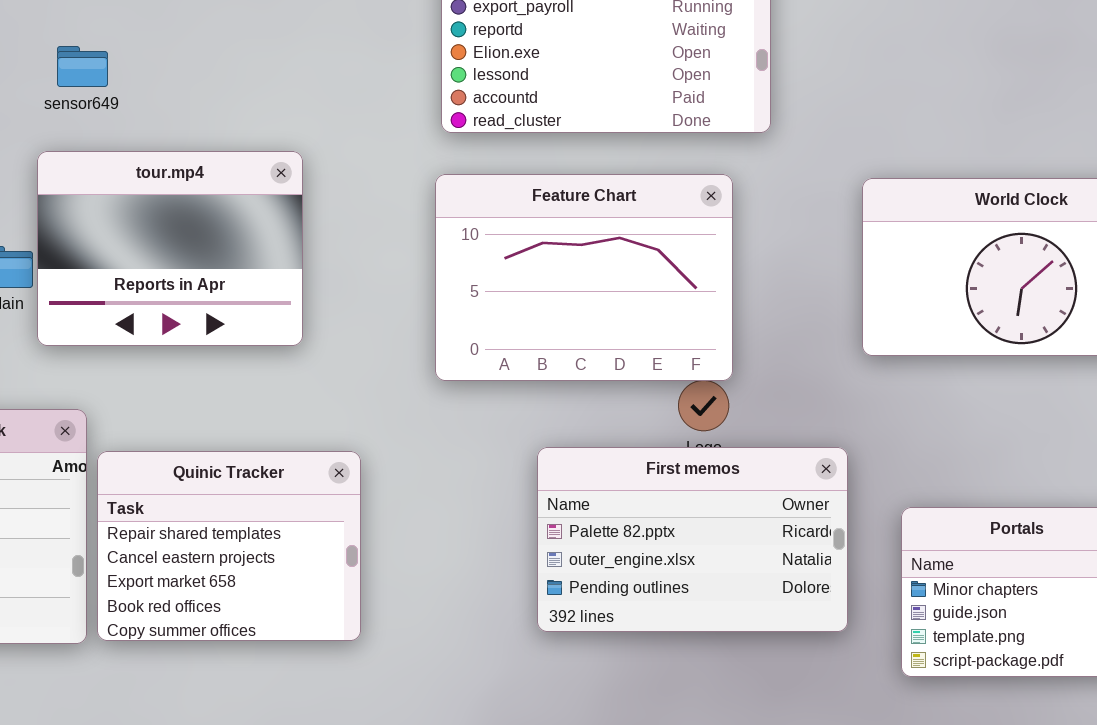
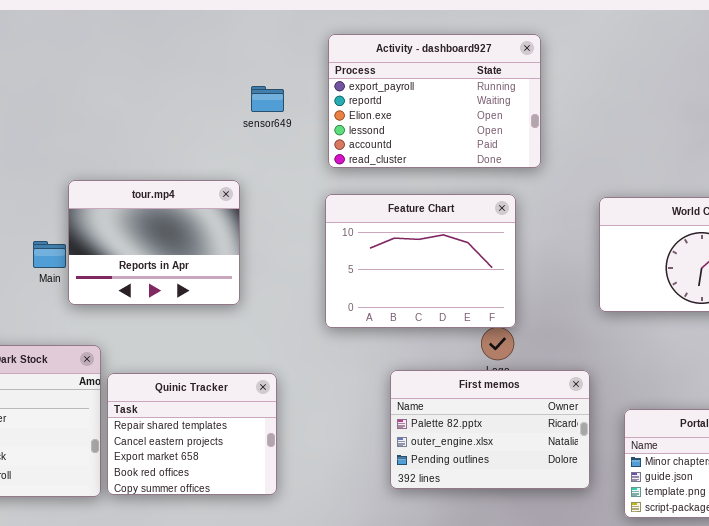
sensor649: [57,46,108,87] -> [251,86,284,112], moved

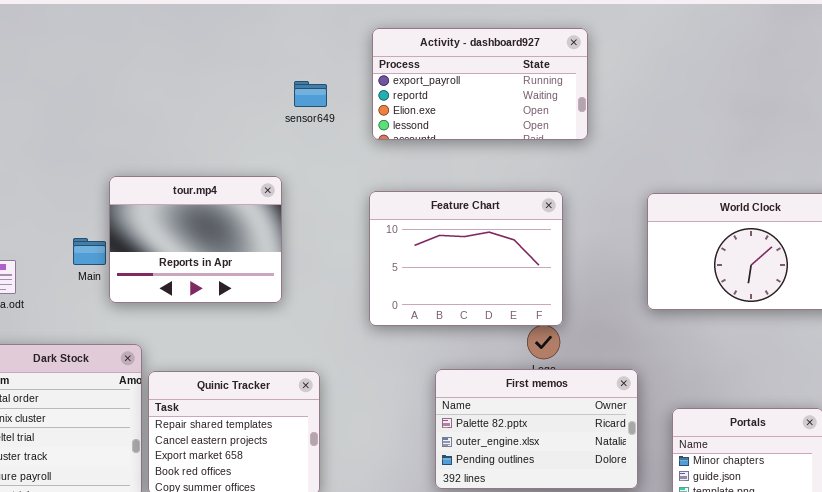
Activity - dashboard927: [328,34,541,168] -> [372,28,588,140], resized

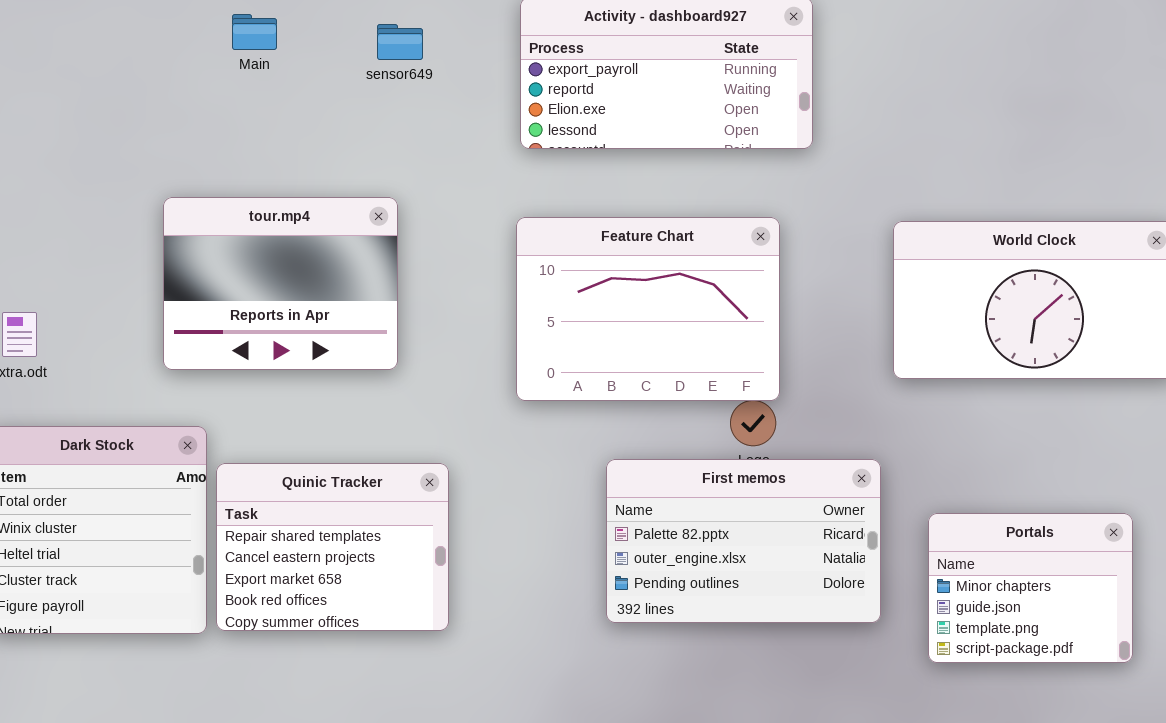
sensor649: [294,81,327,107] -> [377,24,423,60], moved
Main: [73,238,106,265] -> [232,14,277,50], moved

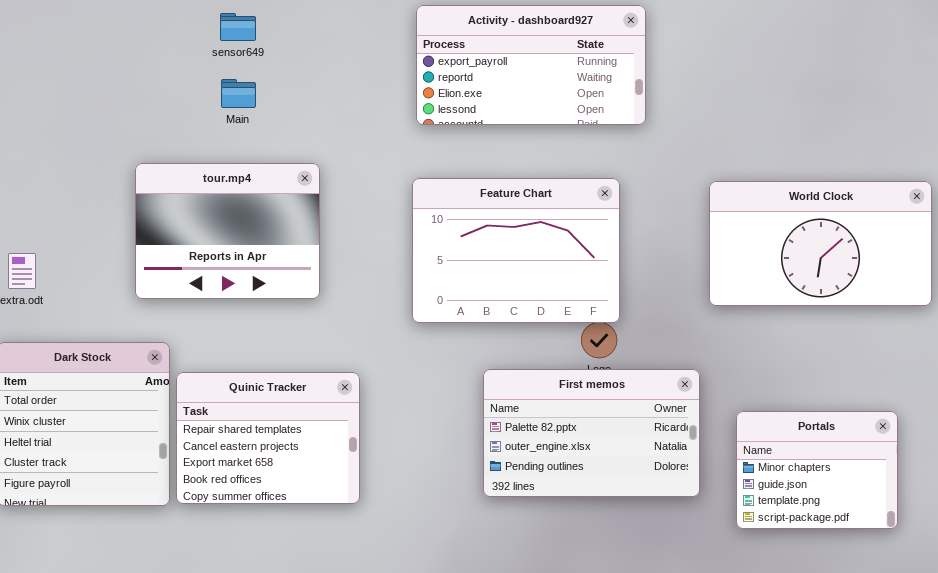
Main: [232,14,277,50] -> [221,79,256,108], moved
sensor649: [377,24,423,60] -> [220,13,256,41], moved

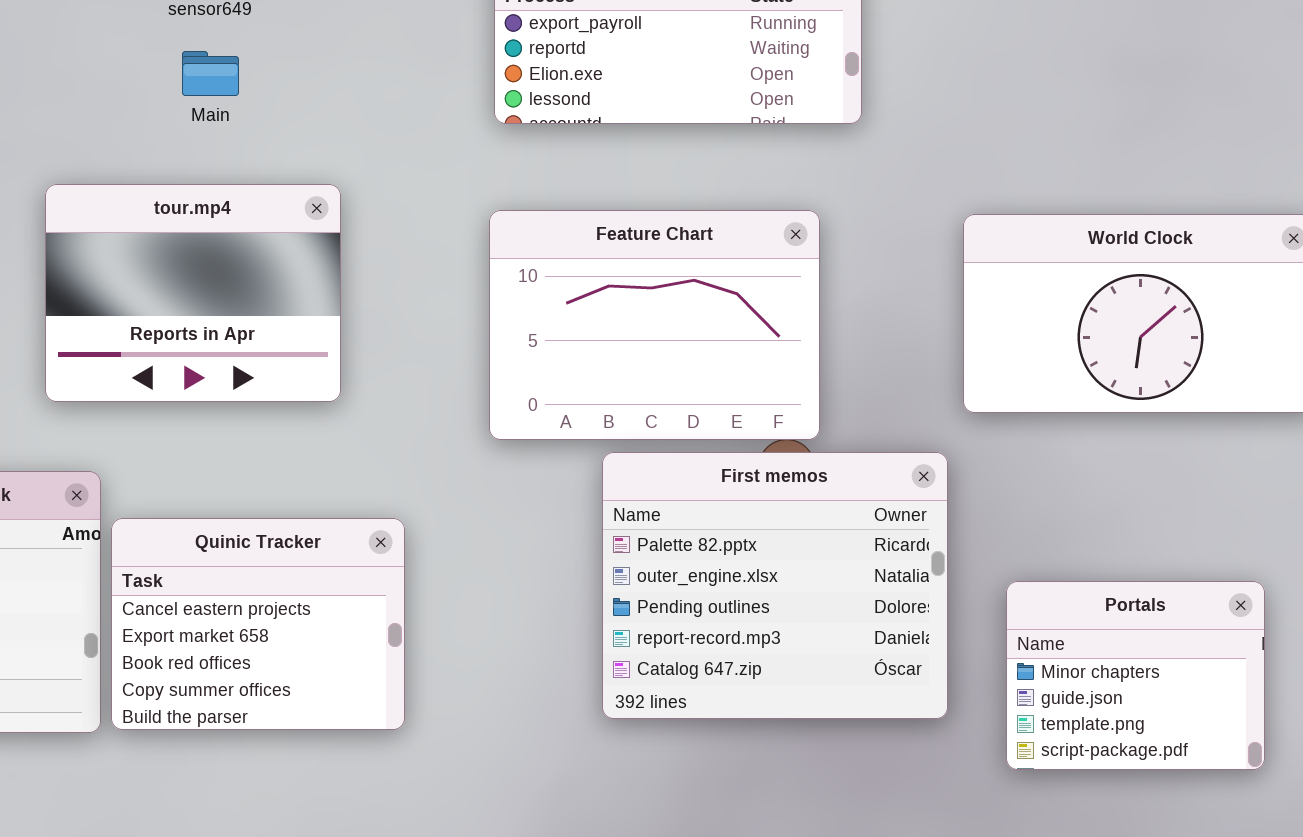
First memos: [483,369,700,497] -> [602,452,948,719], resized
Quinic Tracker: [176,372,360,504] -> [111,518,405,730], scrolled down 1 row

